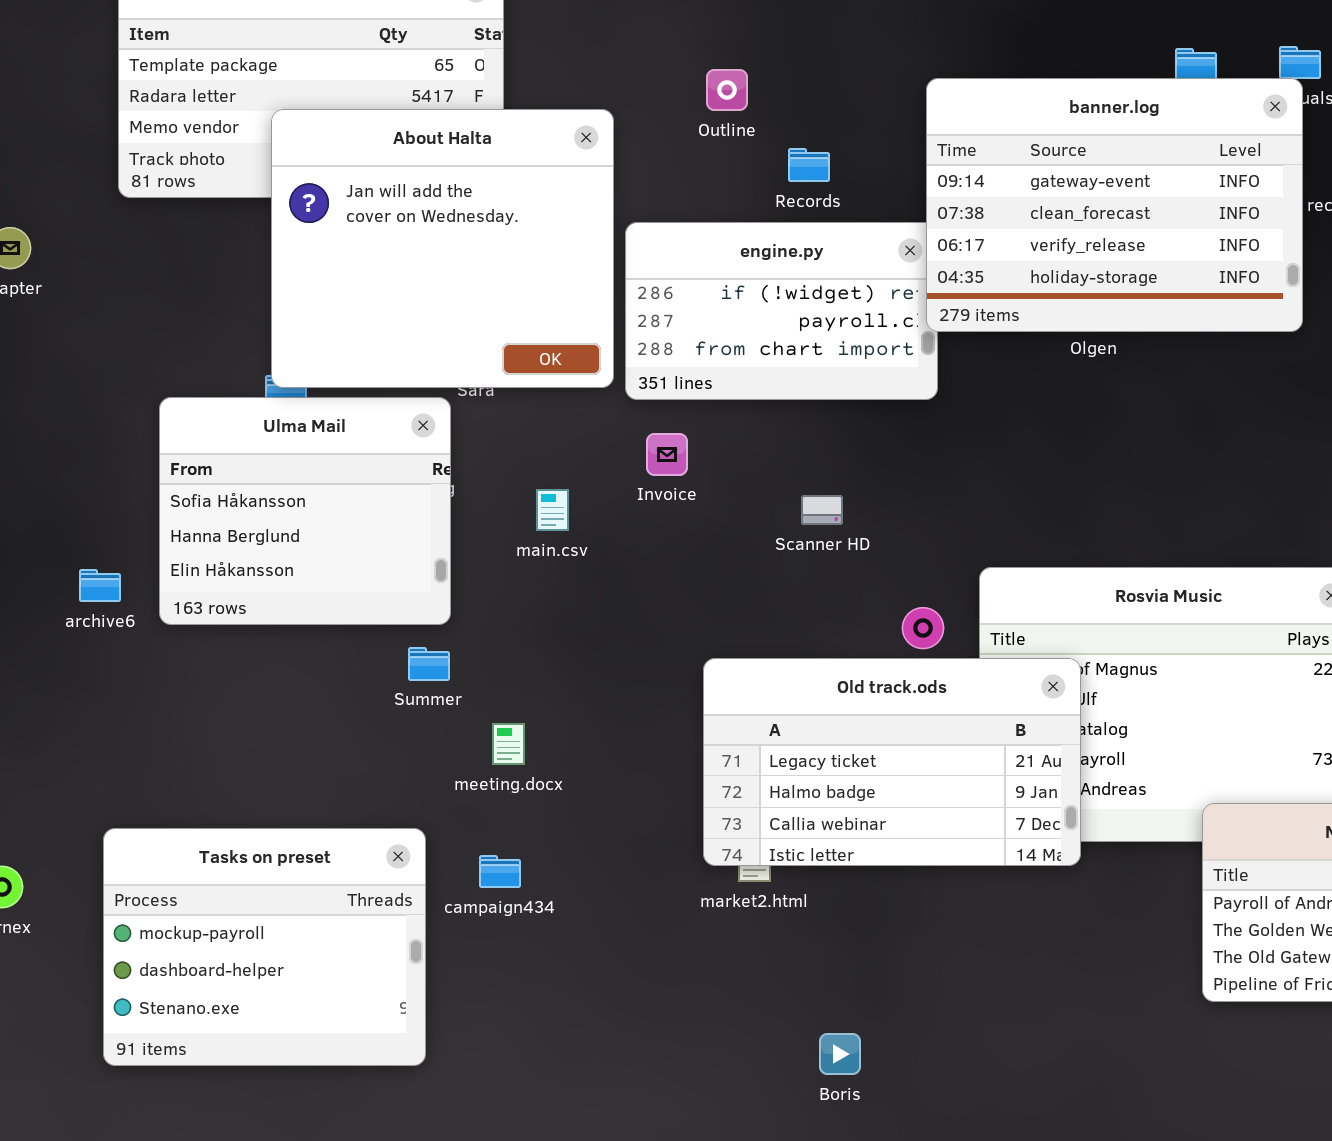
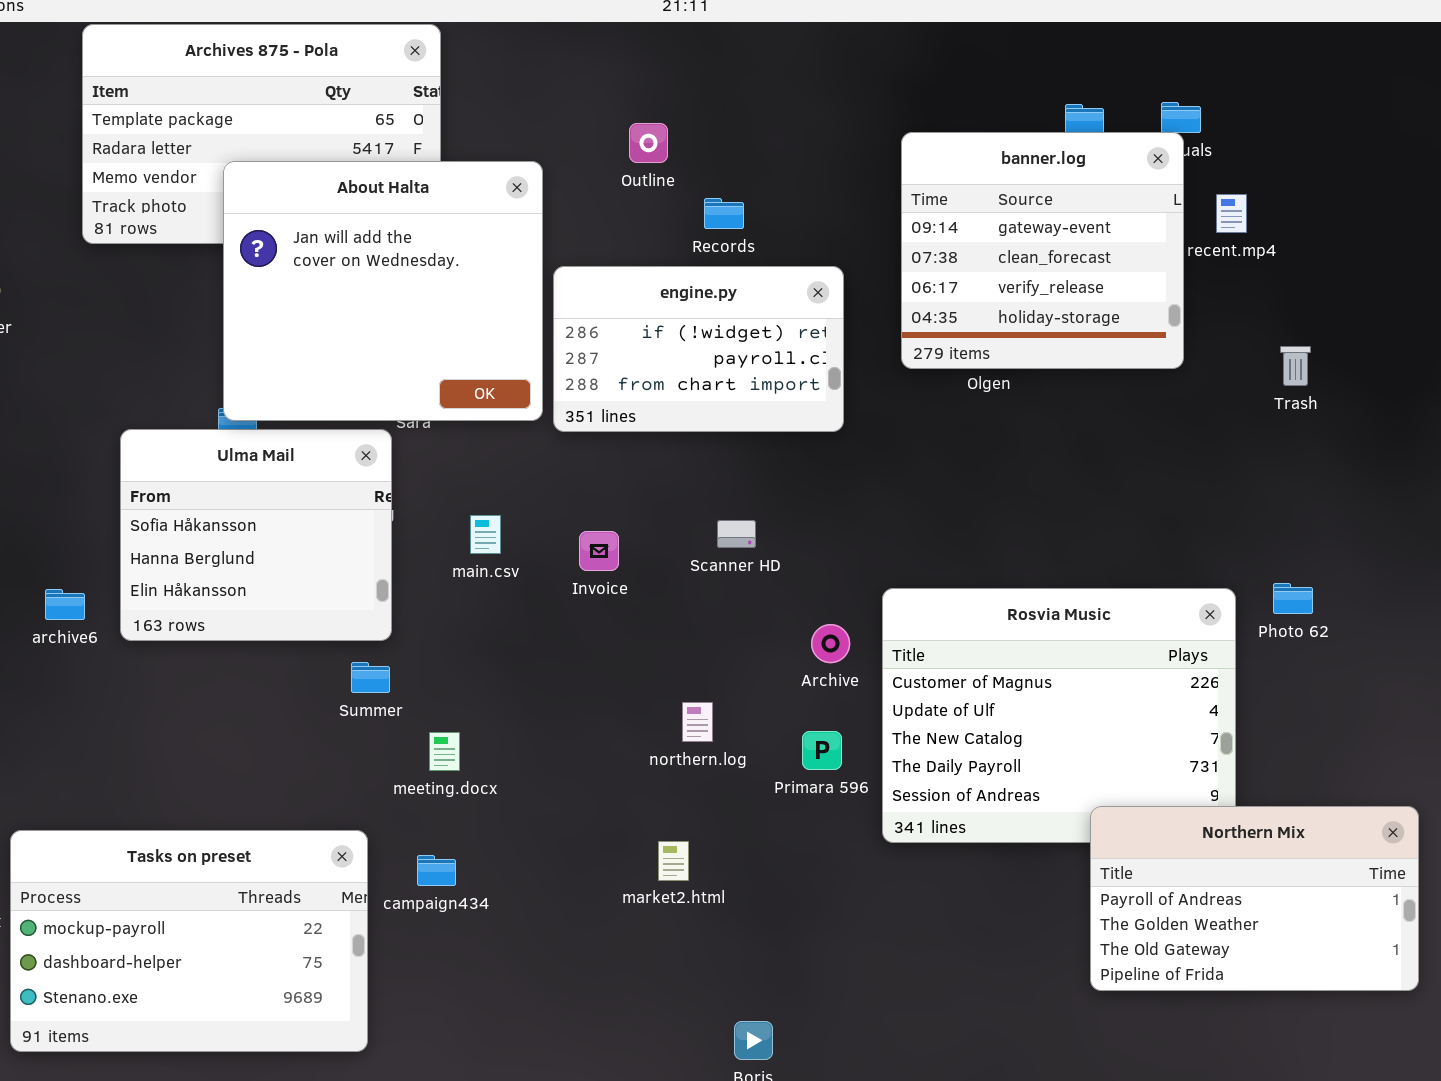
banner.log: [926,78,1303,332] -> [901,132,1184,369], resized
Invoice: [646,433,688,476] -> [579,531,619,571], moved
Old track.ods: [703,658,1081,866] -> none, closed
Tasks on preset: [103,828,426,1066] -> [10,830,368,1052], resized

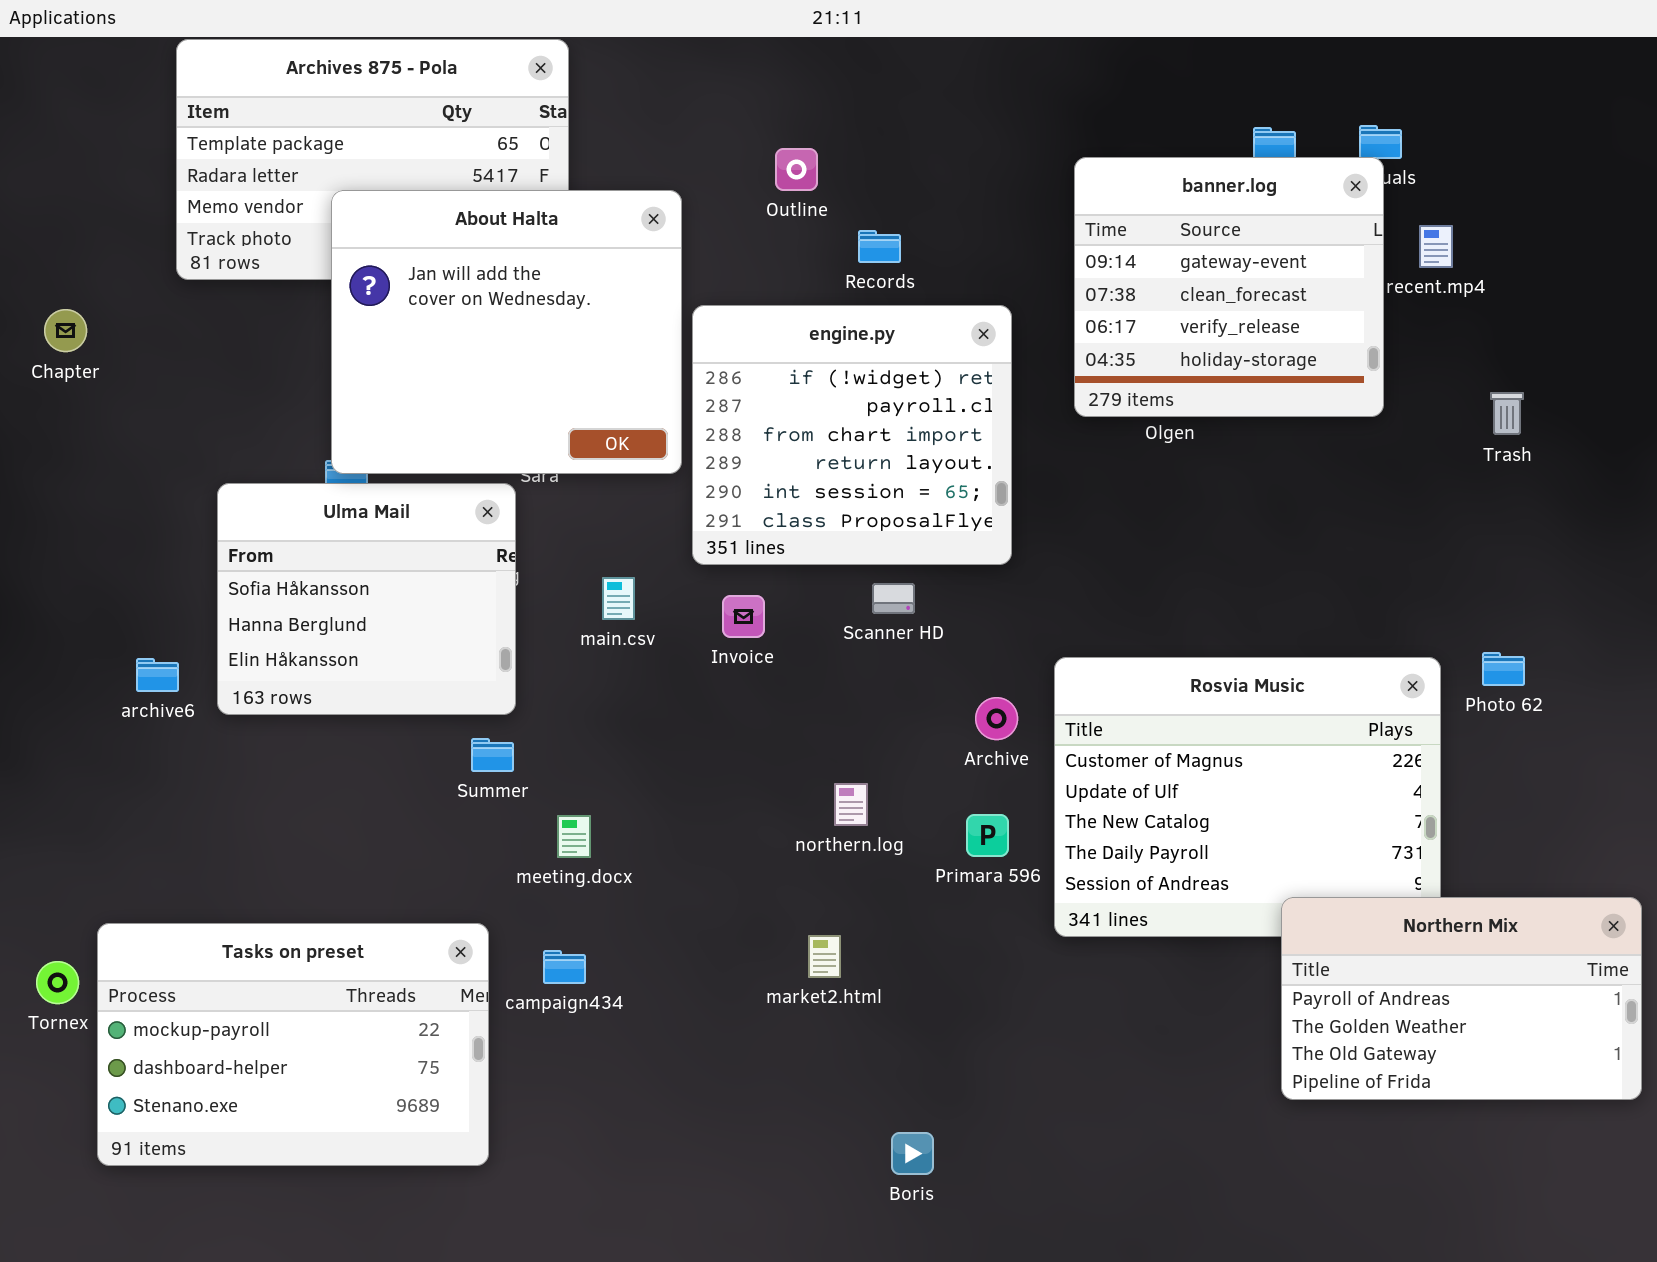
engine.py: [553,266,844,432] -> [692,305,1012,565], resized

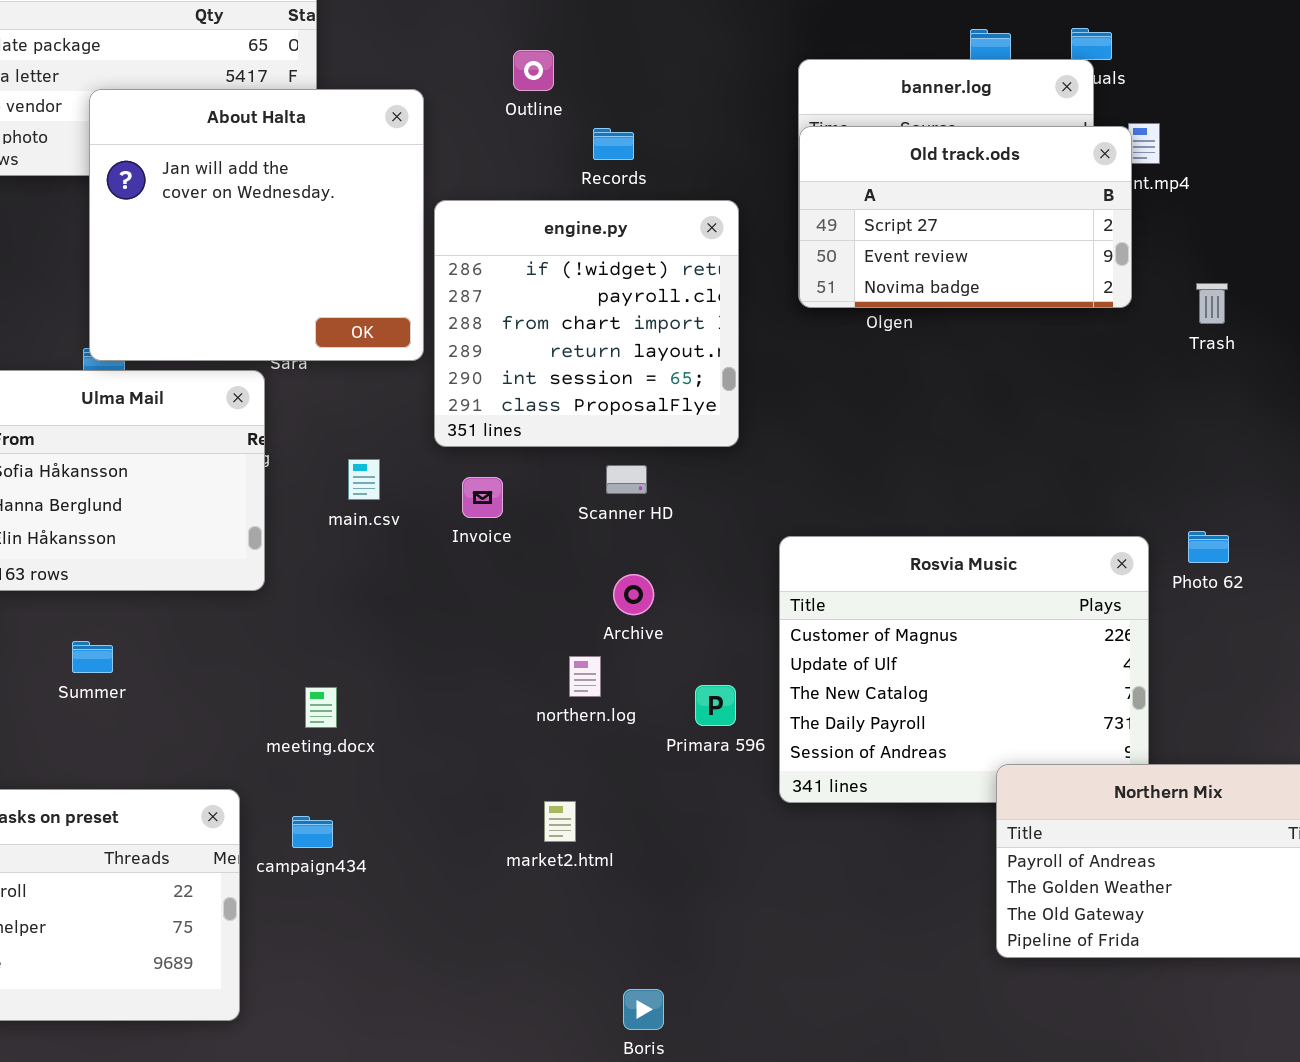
Old track.ods: none -> [799,126,1132,308], opened
Archive: [975,697,1018,740] -> [613,574,654,615], moved
Summer: [471,738,514,772] -> [72,641,113,673], moved

